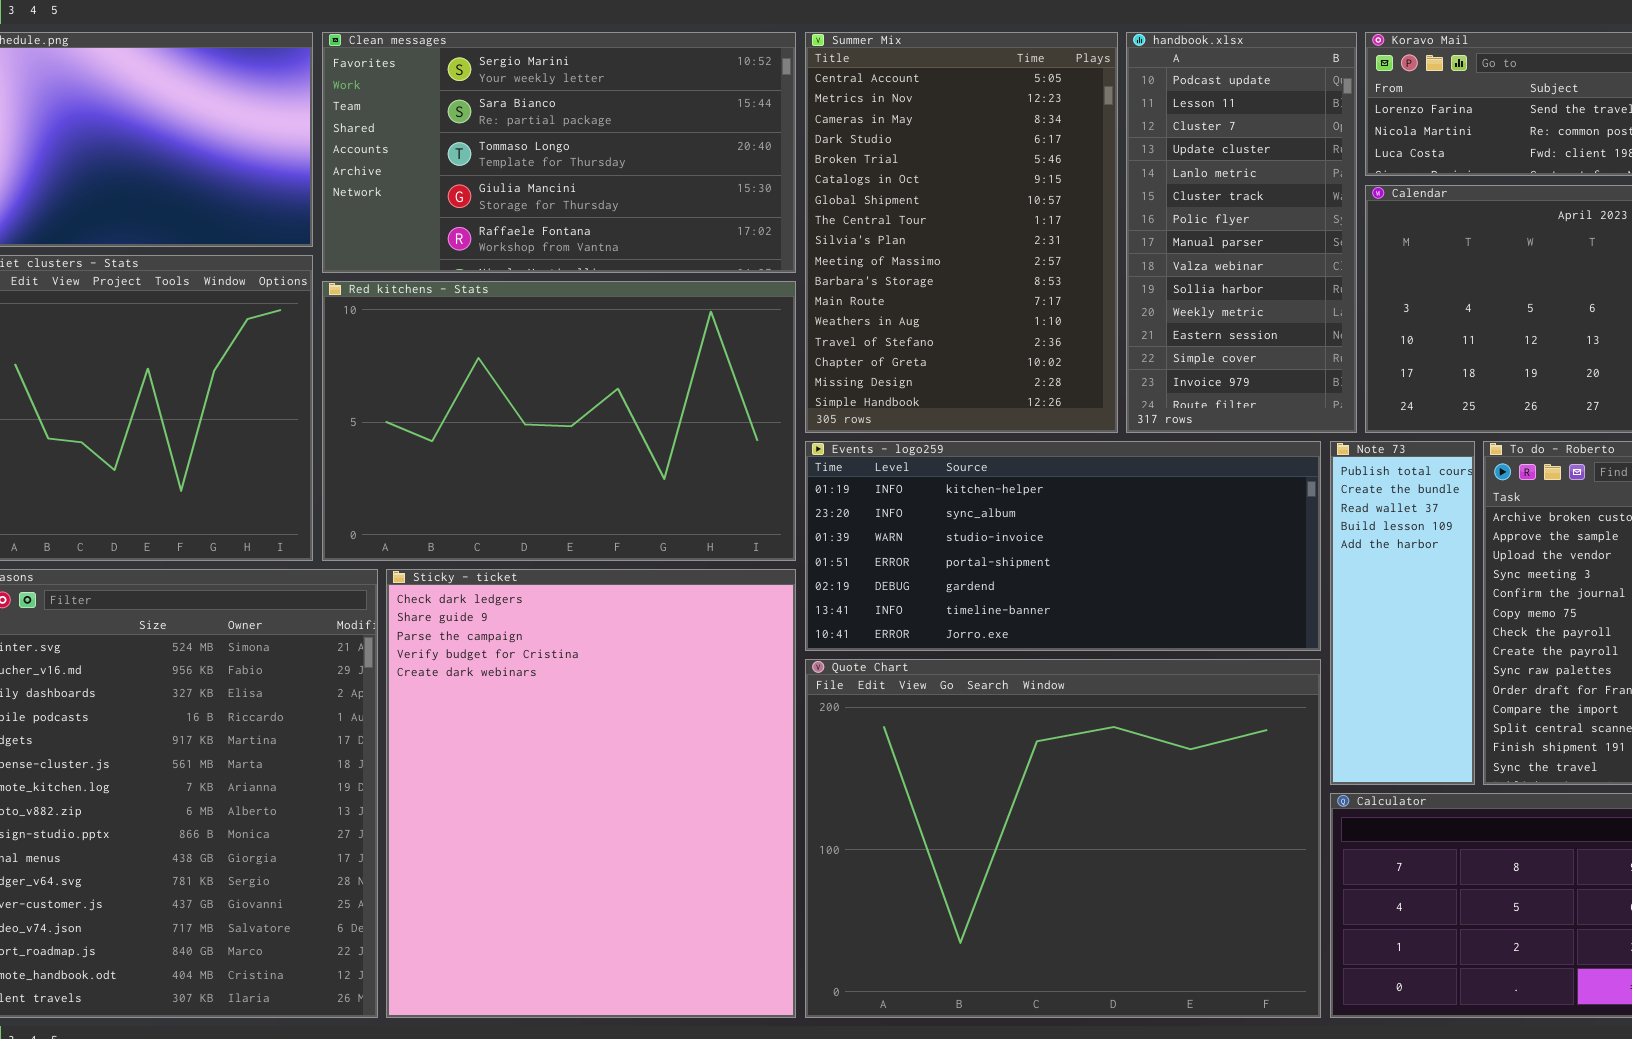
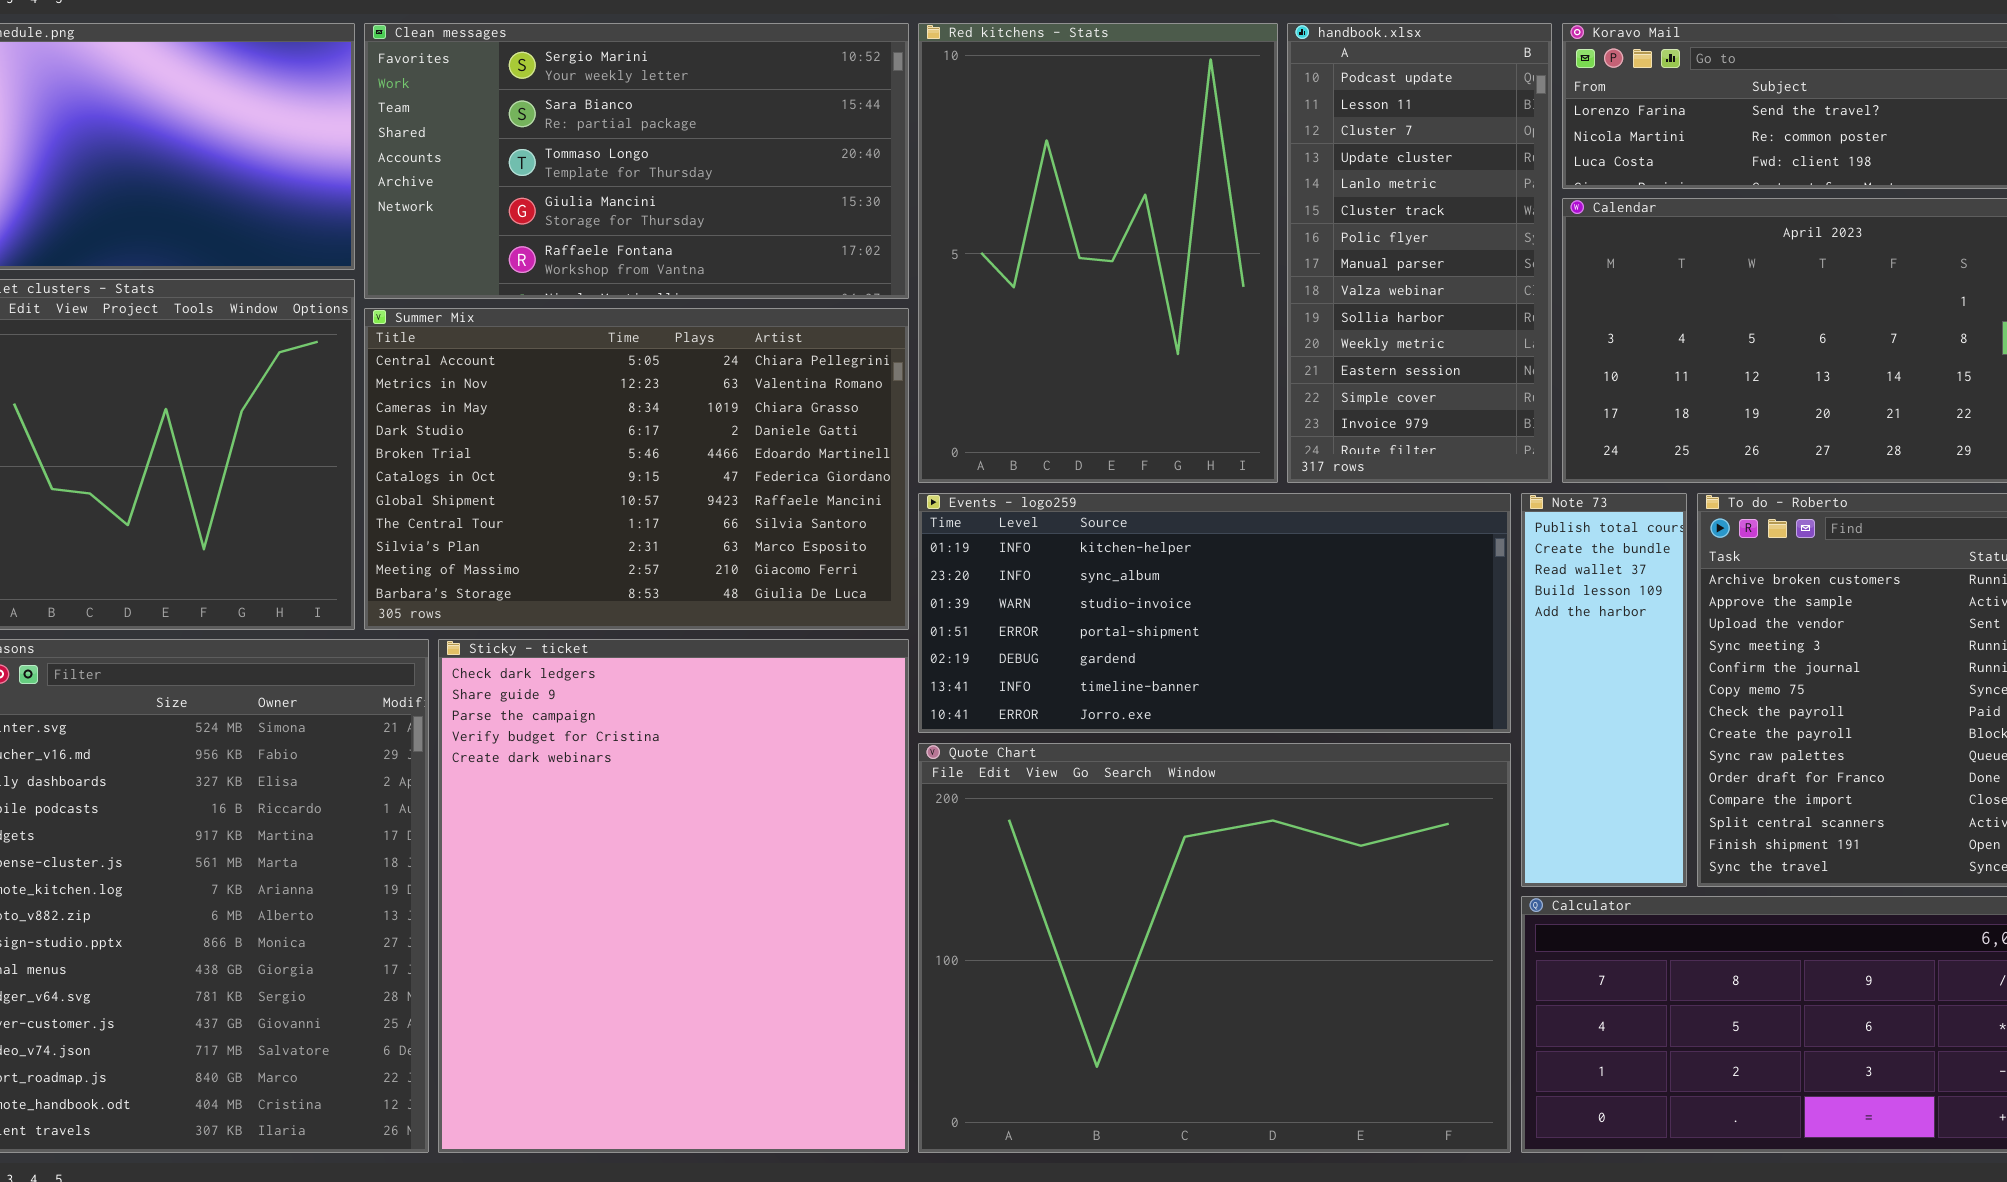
Summer Mix: [805,32,1118,433] -> [364,308,909,630], moved, resized
Red kitchens - Stats: [322,281,796,561] -> [918,23,1278,483], moved, resized

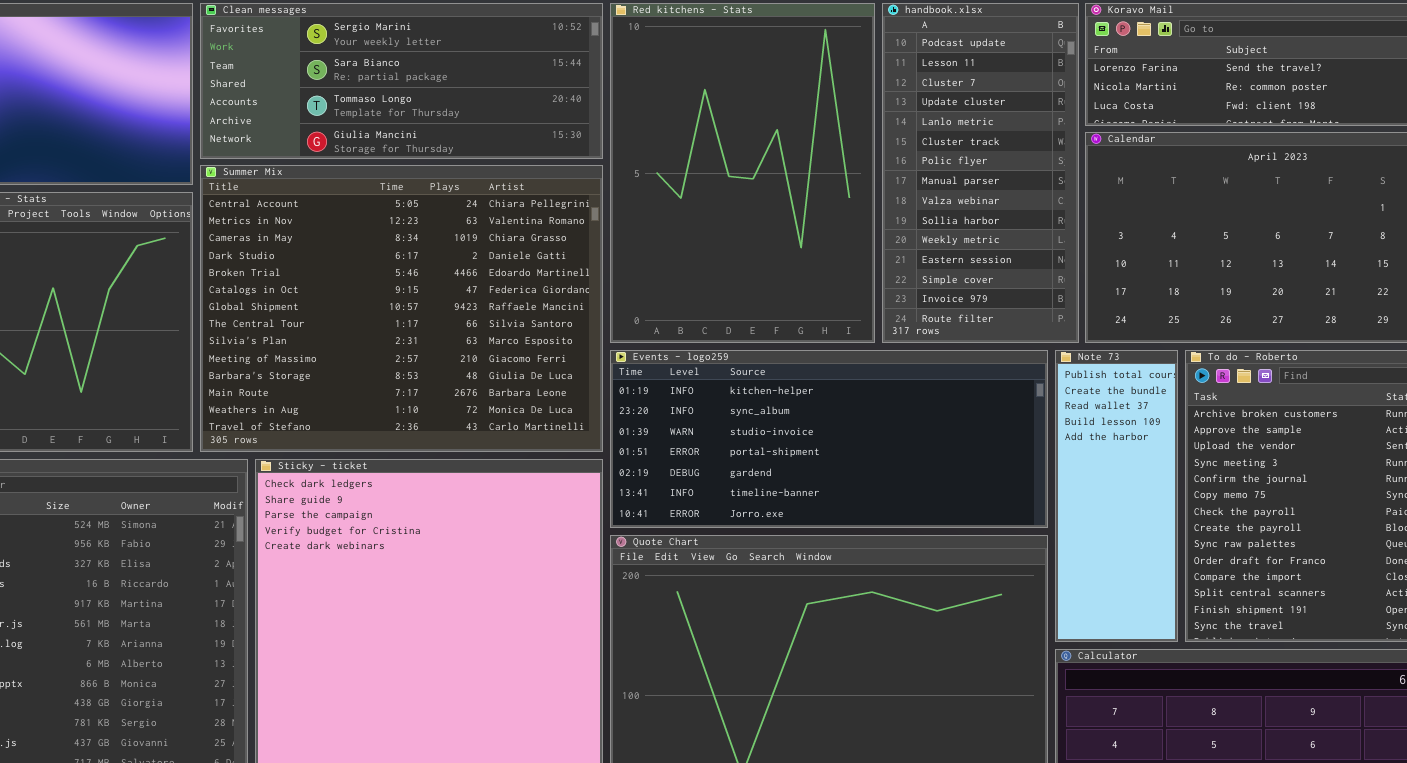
Clean messages: [364,23,909,299] -> [200,3,603,159], resized
Summer Mix: [364,308,909,630] -> [200,165,603,452], resized

